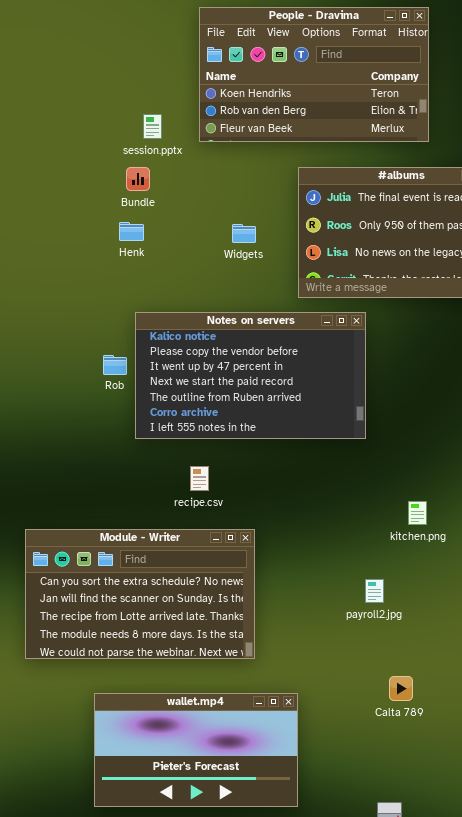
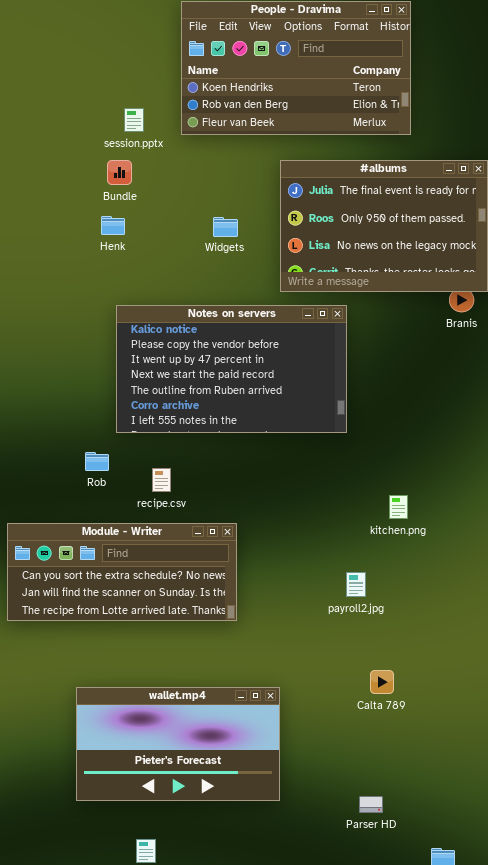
Rob: [103,355,127,375] -> [85,452,109,471], moved
recipe.csv: [190,466,209,491] -> [152,468,171,492], moved
Module - Writer: [25,529,255,659] -> [7,523,237,621], resized

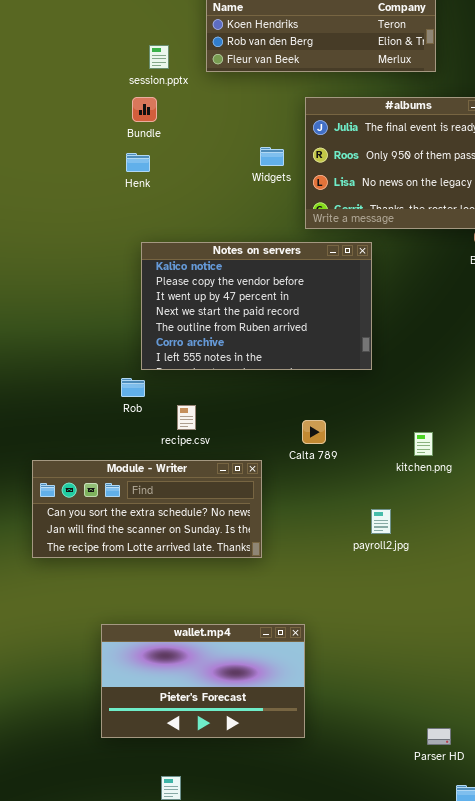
Widgets: [213,217,238,237] -> [260,147,284,166], moved
Rob: [85,452,109,471] -> [121,378,145,397], moved
Calta 789: [370,670,394,694] -> [302,420,326,444], moved
Parser HD: [359,796,383,813] -> [427,728,451,745], moved

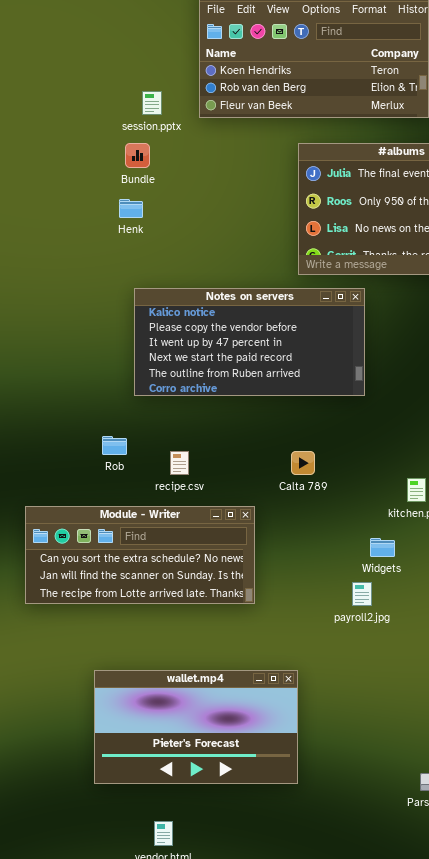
Widgets: [260,147,284,166] -> [370,538,395,557], moved
Notes on servers: [141,242,372,370] -> [134,288,365,396], resized
Rob: [121,378,145,397] -> [102,436,127,455], moved
Calta 789: [302,420,326,444] -> [291,451,315,475], moved
payroll2.jpg: [371,509,391,534] -> [352,582,372,606], moved

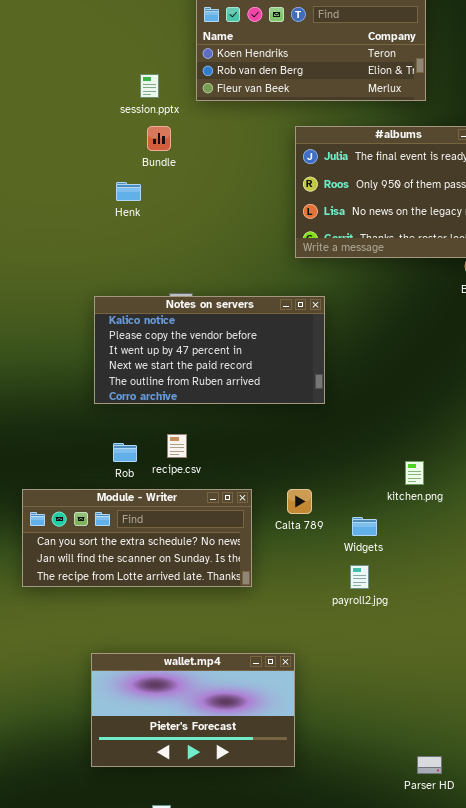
Bundle: [125,143,150,168] -> [147,126,171,151], moved
Notes on servers: [134,288,365,396] -> [94,296,325,404], moved
Rob: [102,436,127,455] -> [113,443,137,462], moved
Calta 789: [291,451,315,475] -> [287,489,312,514], moved
Widgets: [370,538,395,557] -> [352,517,377,536], moved

